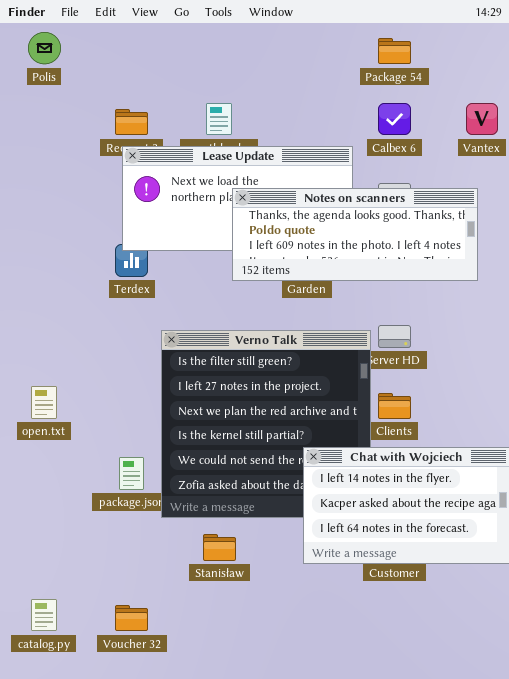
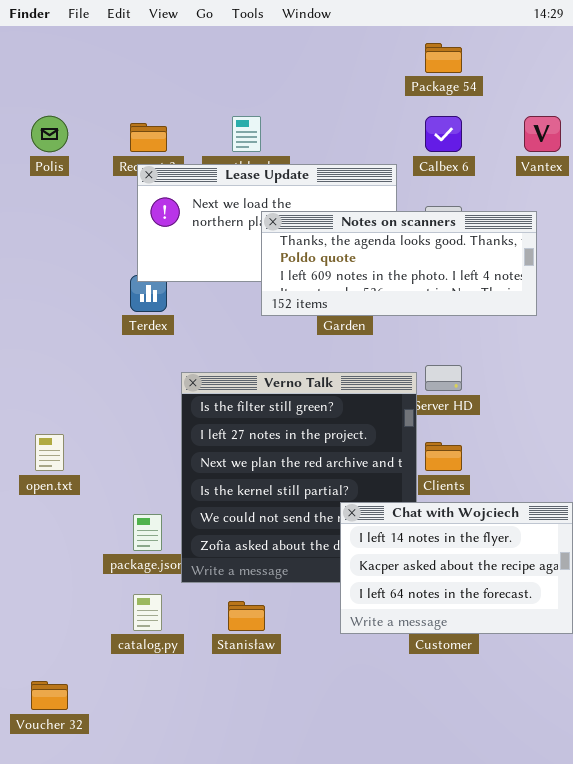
Polis: [28,32,61,64] -> [31,116,68,152], moved
catalog.py: [31,599,57,631] -> [133,594,162,631], moved
Voucher 32: [115,605,148,631] -> [31,681,68,710], moved

